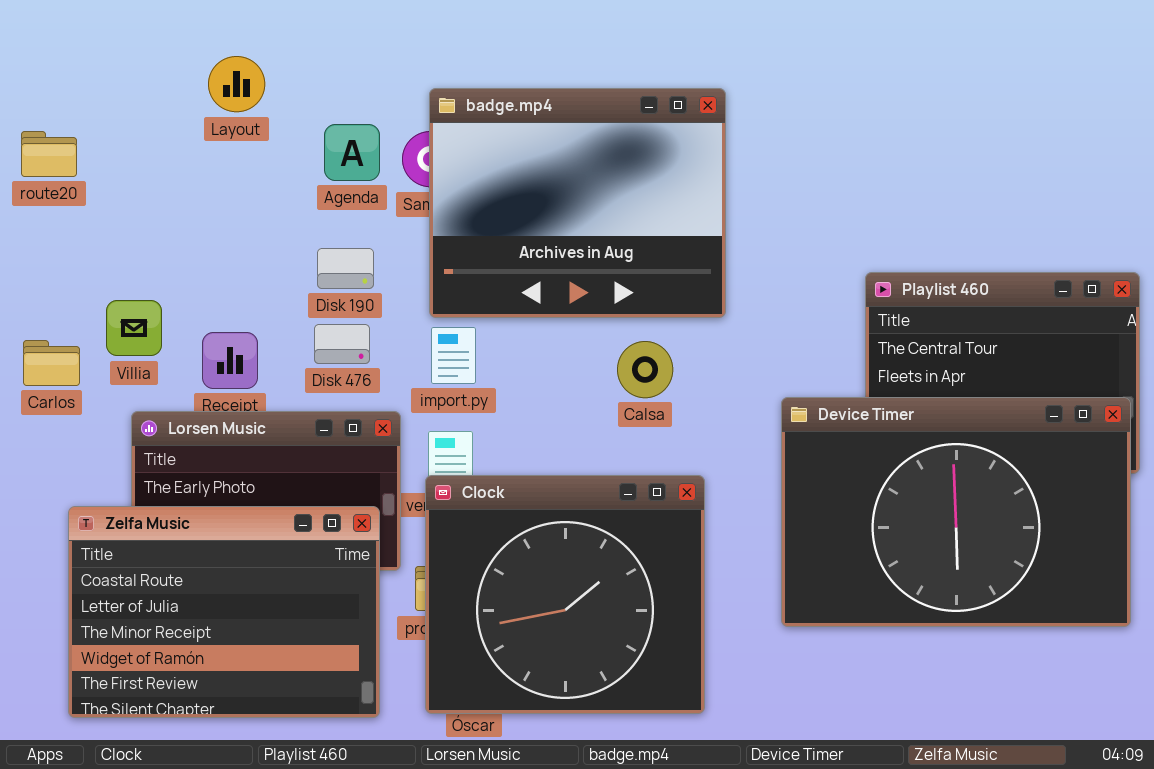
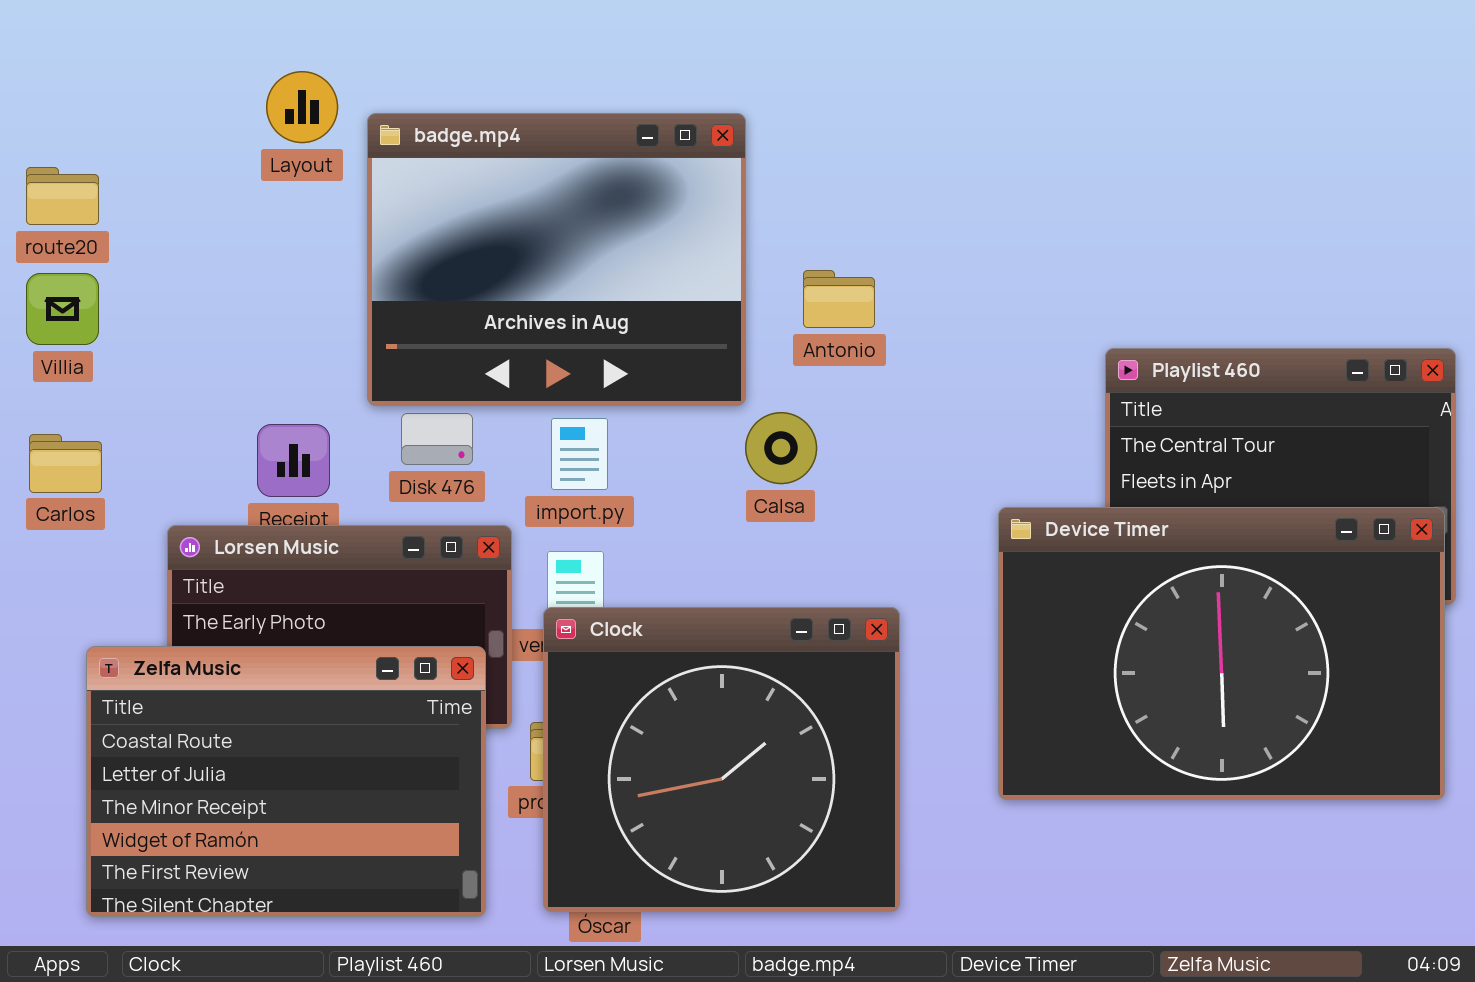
badge.mp4: [429,88,726,318] -> [367,113,746,406], moved
Villia: [106,300,162,356] -> [26,273,99,345], moved
Calsa: [617,341,673,398] -> [745,412,817,484], moved

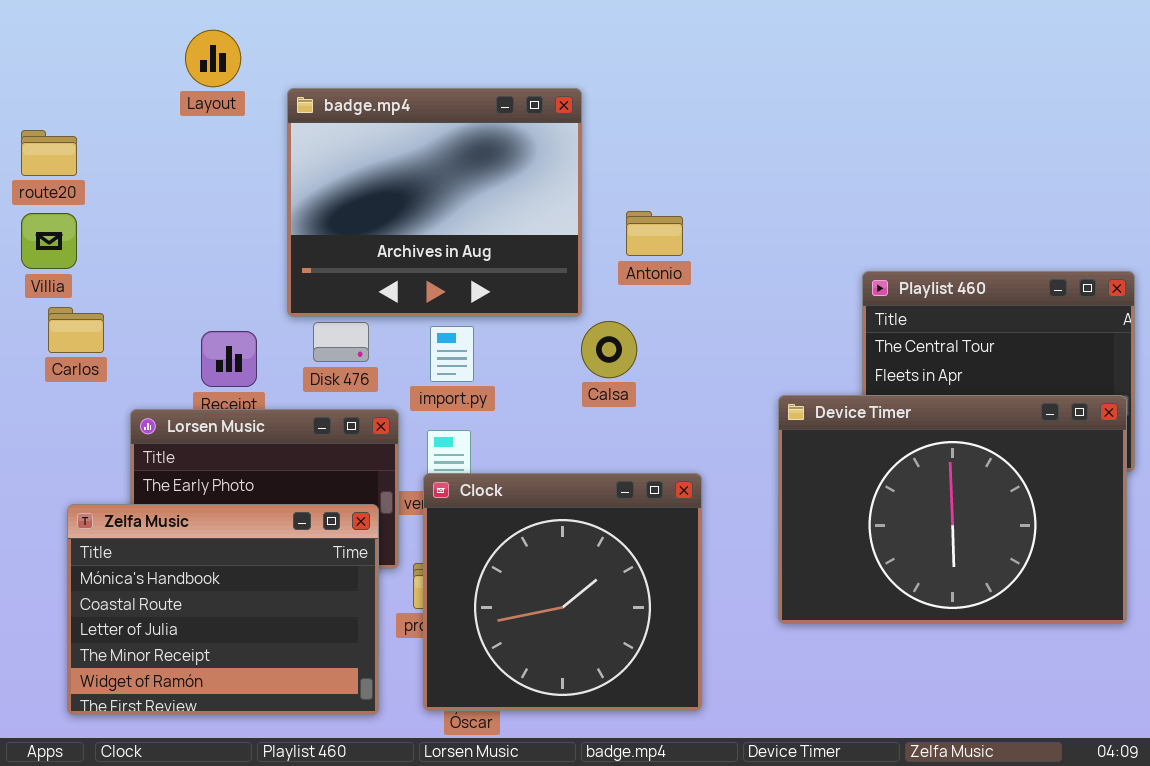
Layout: [266,71,338,143] -> [185,30,241,87], moved
Carlos: [29,434,102,493] -> [48,307,104,353], moved
Zelfa Music: [86,646,486,917] -> [67,504,379,715], scrolled up 1 row

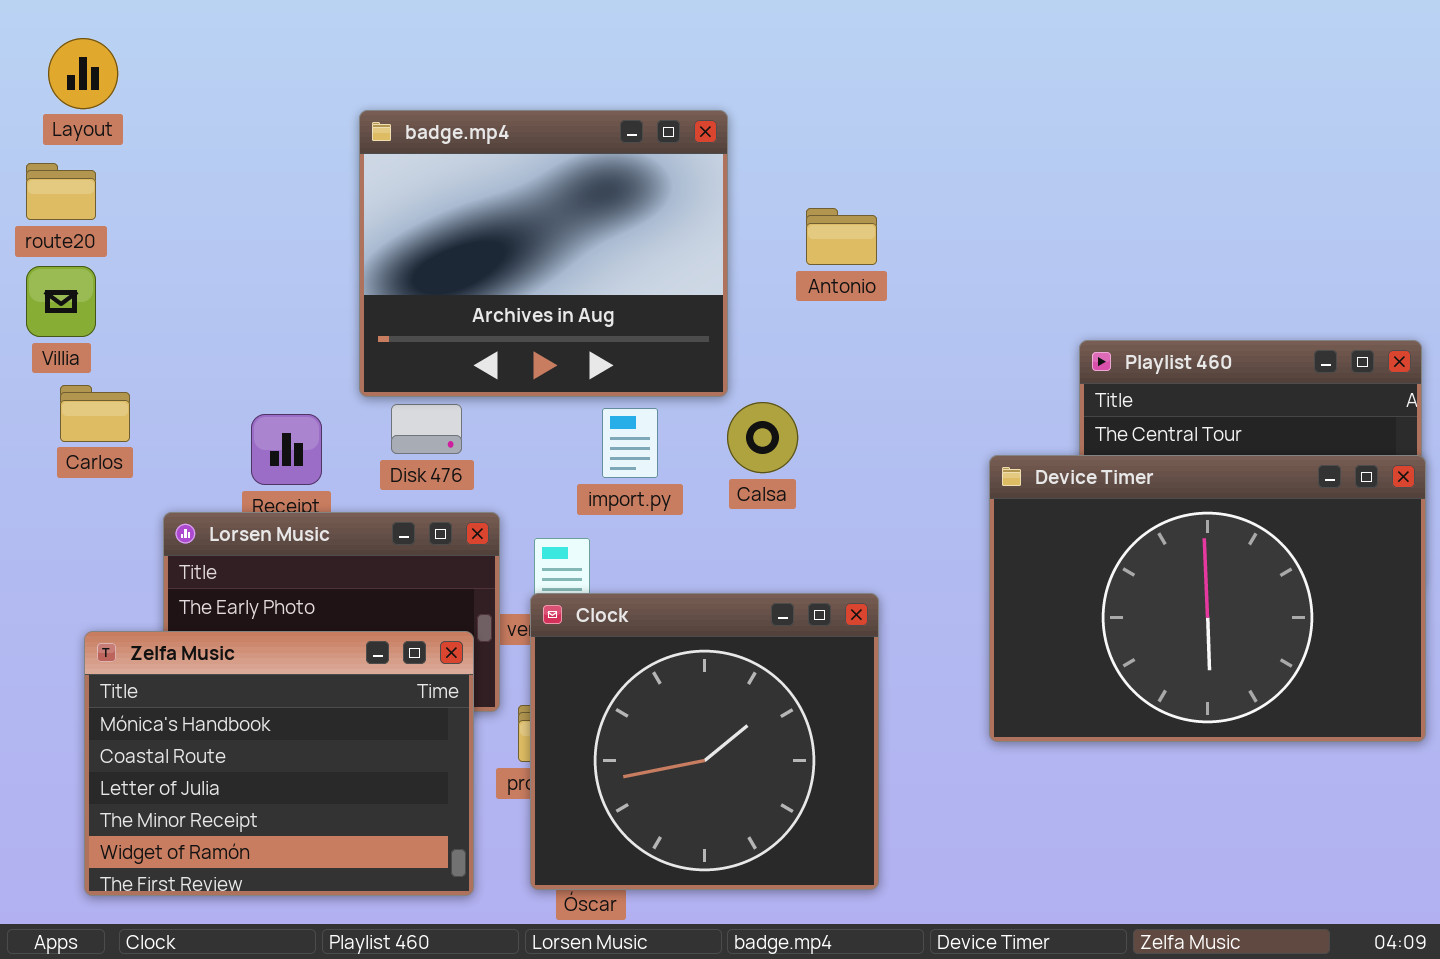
Layout: [185,30,241,87] -> [48,38,118,109], moved
Antonio: [626,211,683,256] -> [806,208,877,265], moved
import.py: [430,326,474,382] -> [602,408,658,478], moved
Device Timer: [778,395,1127,624] -> [989,455,1426,742], moved

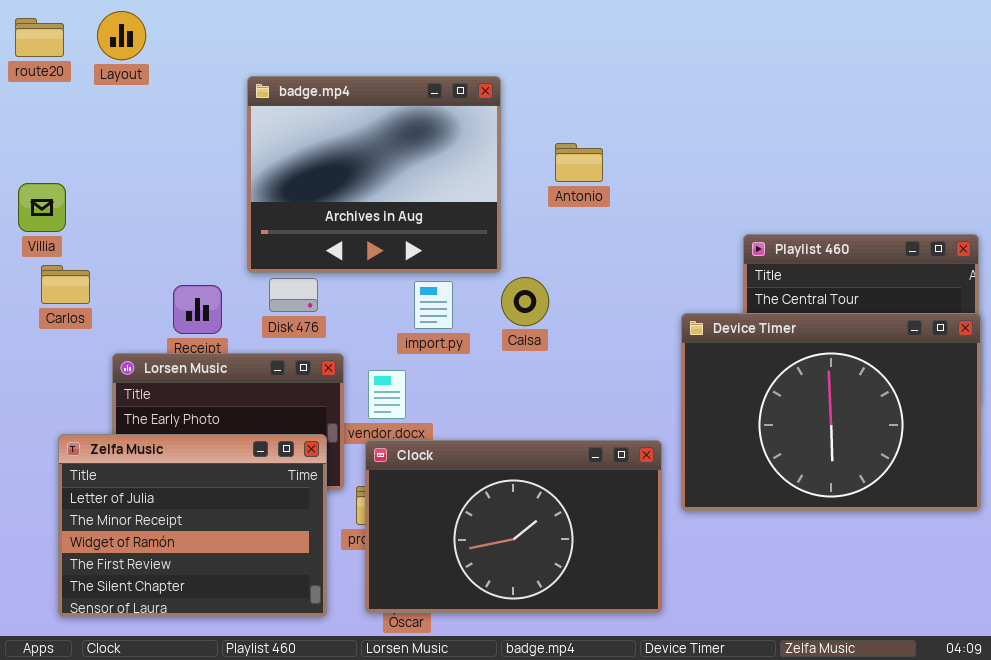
Layout: [48,38,118,109] -> [97,11,146,60], moved
route20: [26,163,96,220] -> [15,18,64,57], moved
Clock: [530,593,879,890] -> [365,440,662,613], resized
Zelfa Music: [84,631,474,896] -> [58,434,327,617], scrolled down 2 rows

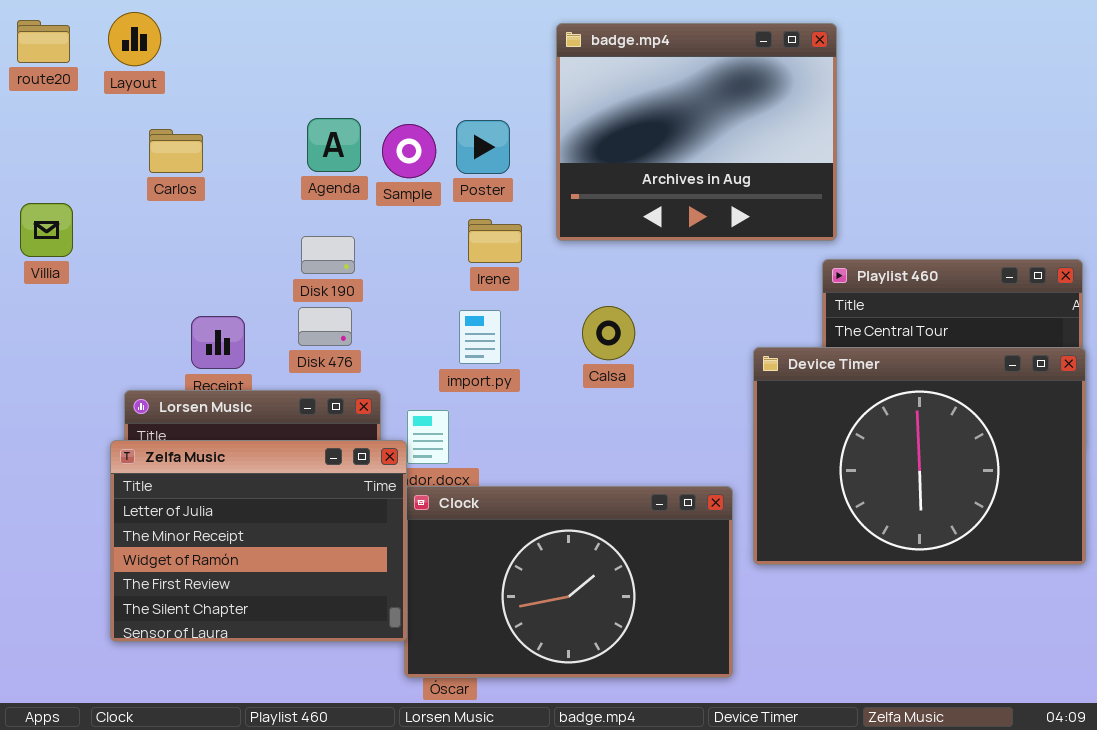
badge.mp4: [247,76,501,273] -> [556,23,837,241], moved
Carlos: [41,265,90,304] -> [149,129,203,173], moved
Calsa: [501,277,549,326] -> [582,306,635,360], moved
Zelfa Music: [58,434,327,617] -> [110,440,407,642], moved

